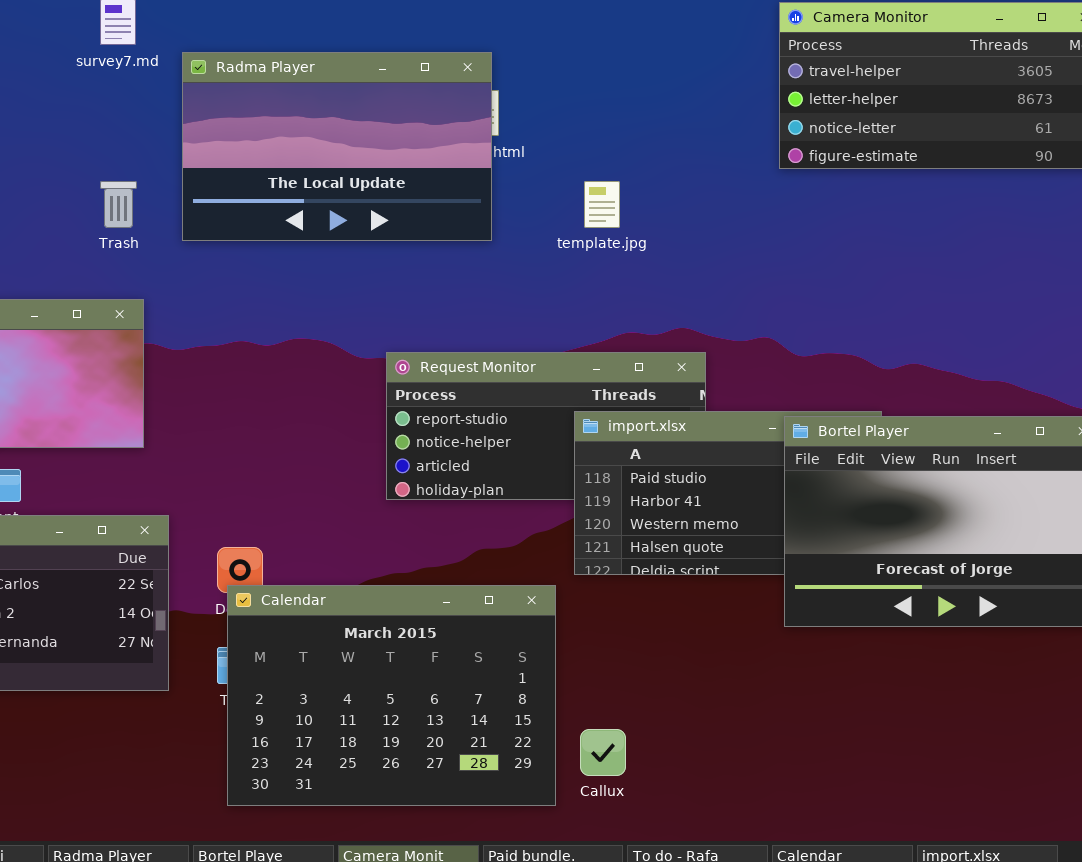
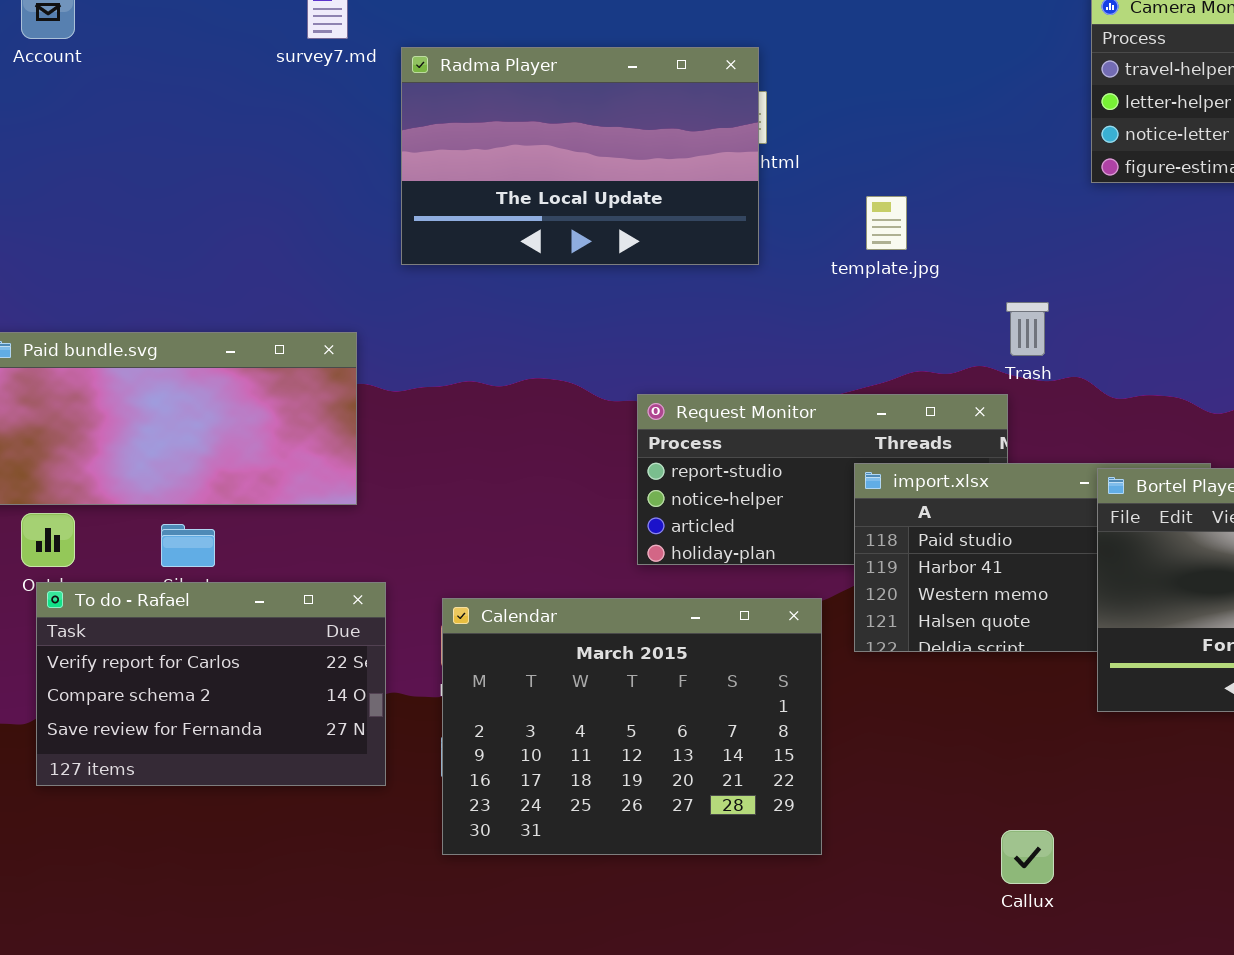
Trash: [100,181,137,228] -> [1006,302,1049,356], moved
Calendar: [227,585,556,806] -> [442,598,822,855], moved
Callux: [580,729,626,776] -> [1001,830,1054,884], moved

